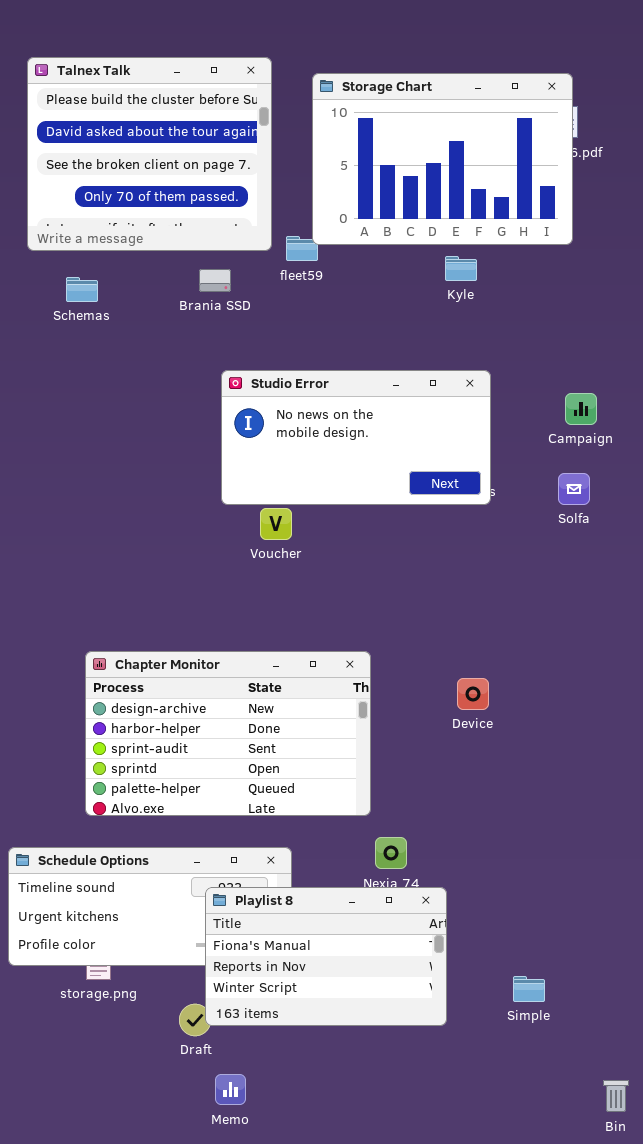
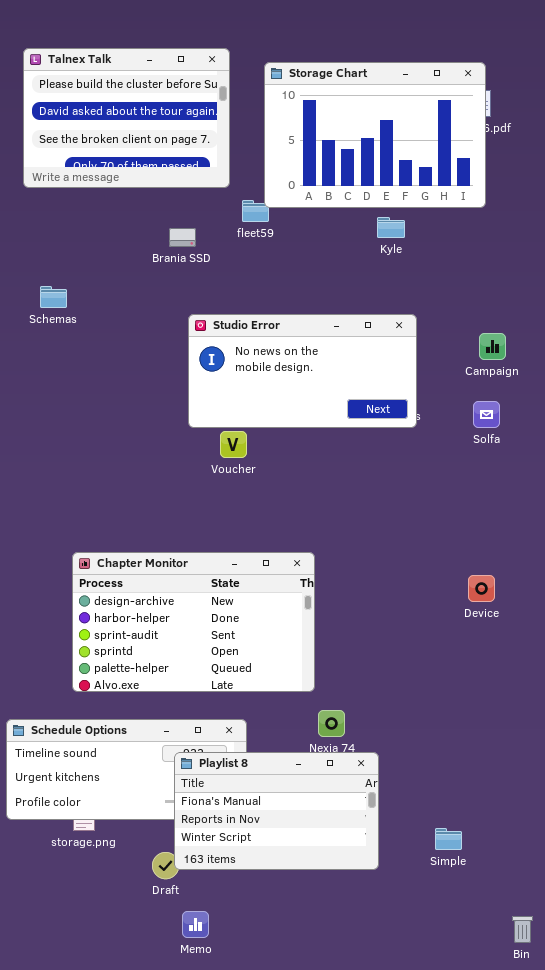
Talnex Talk: [27,57,272,251] -> [23,48,230,188], resized
Schemas: [66,277,98,302] -> [40,286,67,308], moved
Device: [457,678,489,710] -> [468,575,495,602], moved

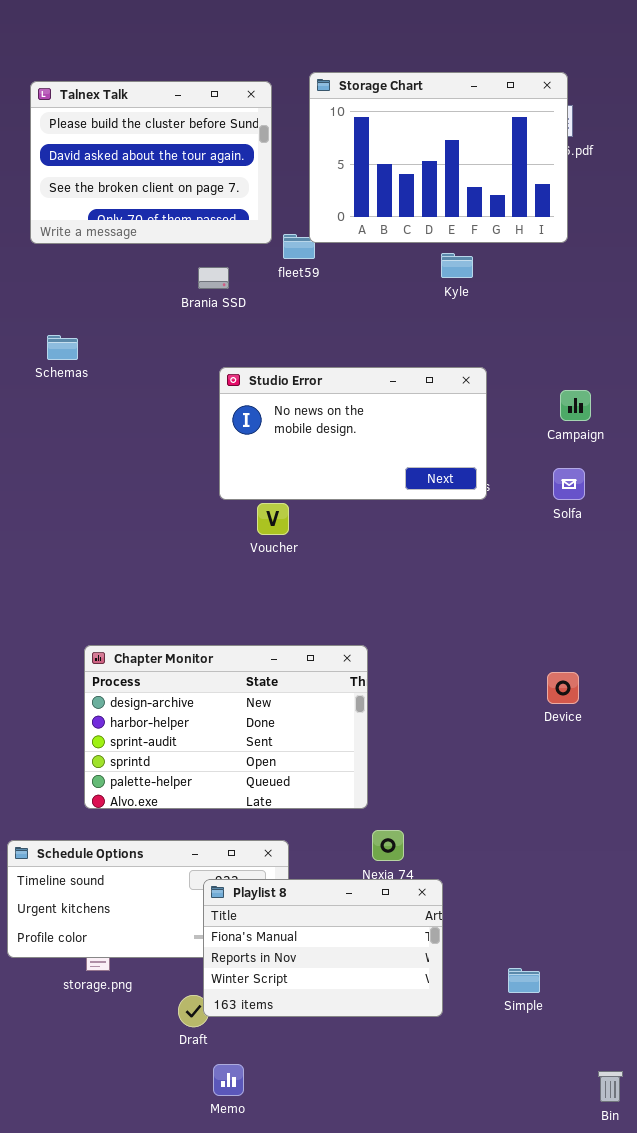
Talnex Talk: [23,48,230,188] -> [30,81,272,244], moved

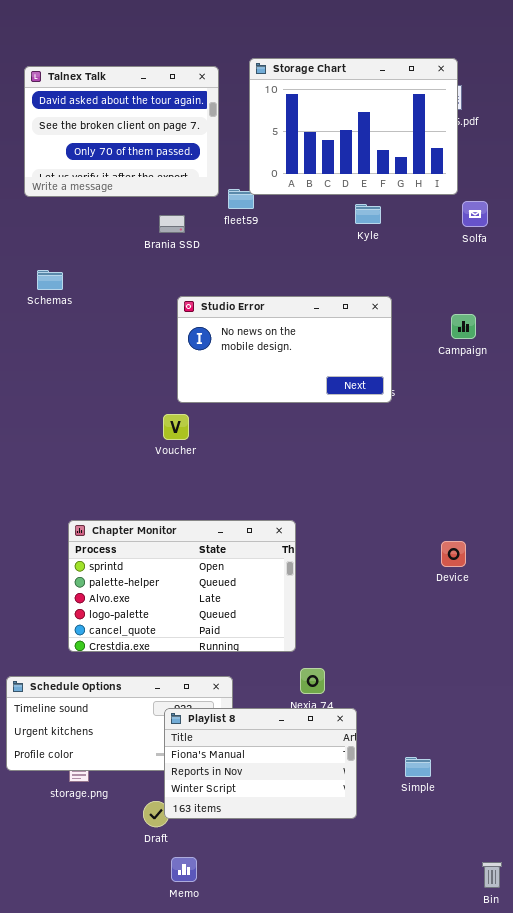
Talnex Talk: [30,81,272,244] -> [24,66,219,197], scrolled down 1 row
Solfa: [553,468,585,500] -> [462,201,488,227], moved
Voucher: [257,503,289,535] -> [163,414,189,440], moved
Chapter Monitor: [84,645,368,809] -> [68,520,296,652], scrolled down 3 rows
Simple: [508,968,540,993] -> [405,757,431,777], moved

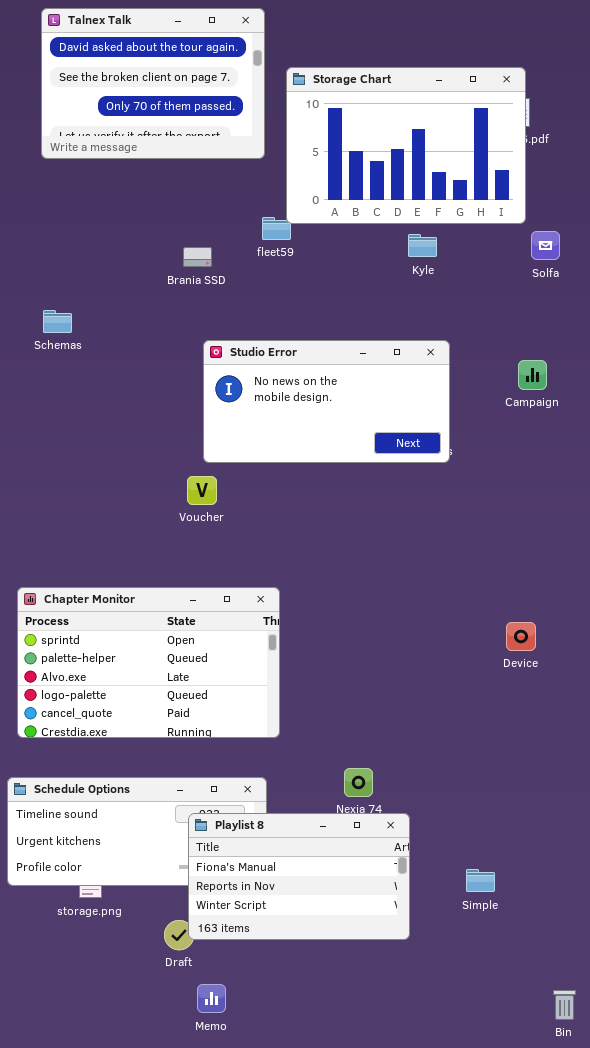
Talnex Talk: [24,66,219,197] -> [41,8,265,159], moved
Chapter Monitor: [68,520,296,652] -> [17,587,280,738], moved

